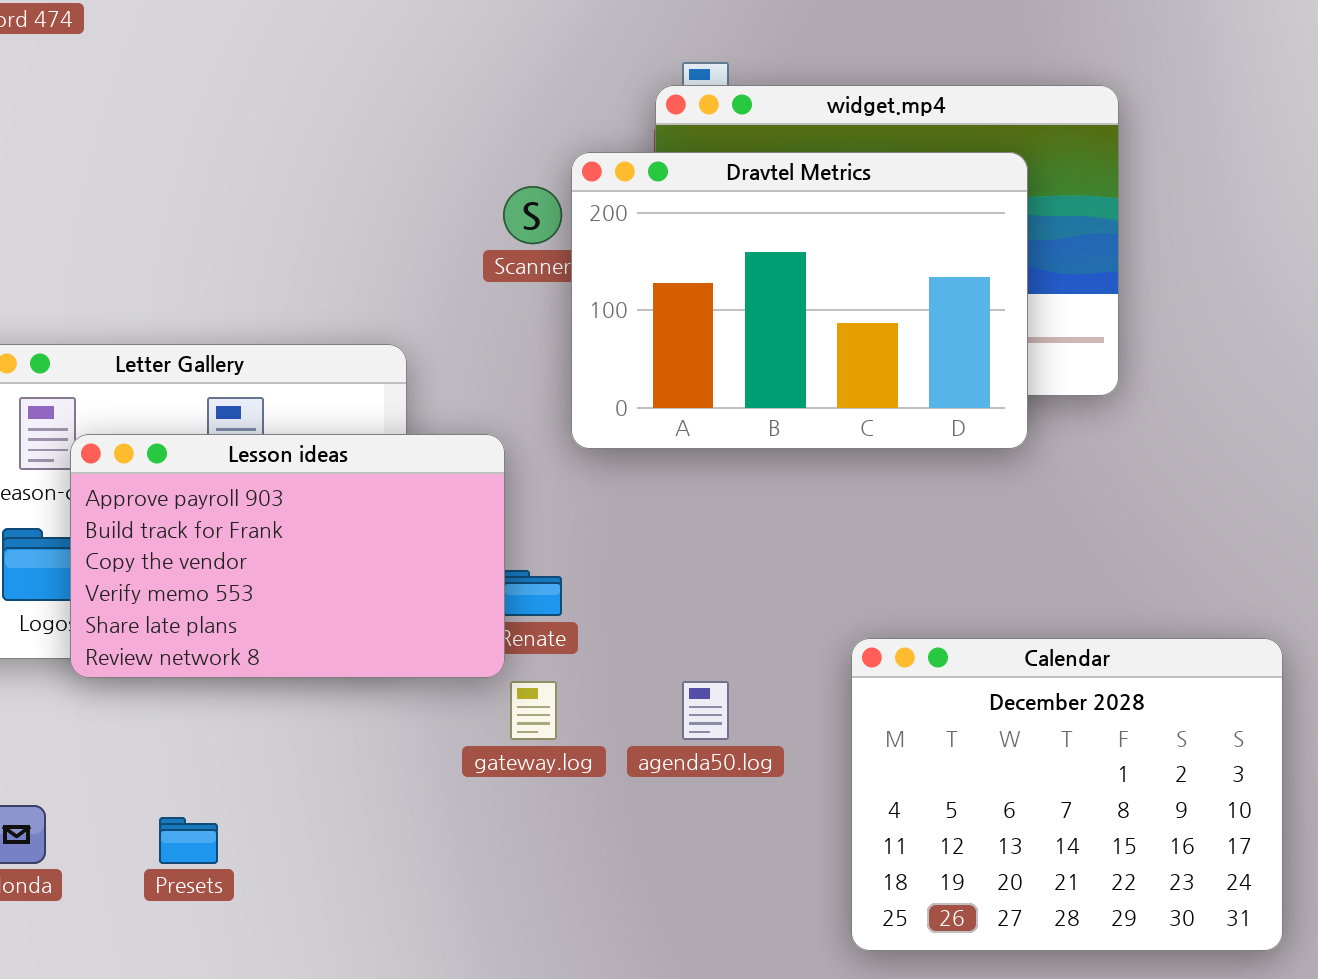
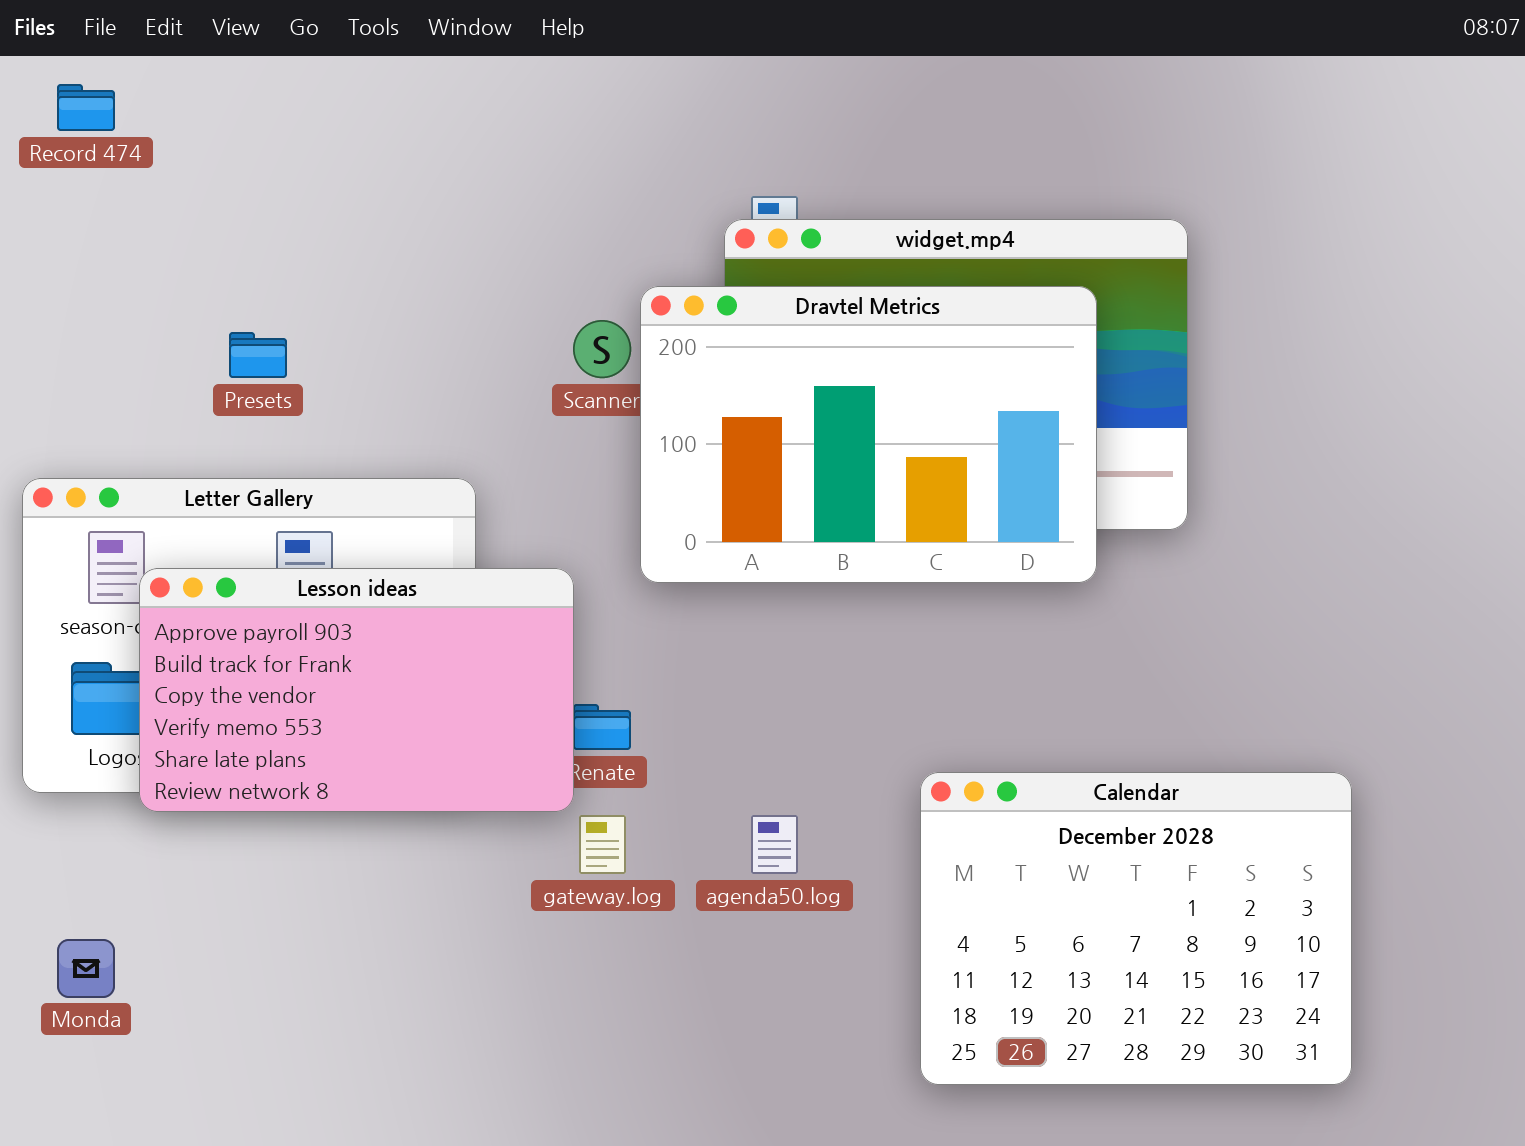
Presets: [159,817,218,864] -> [229,332,287,378], moved

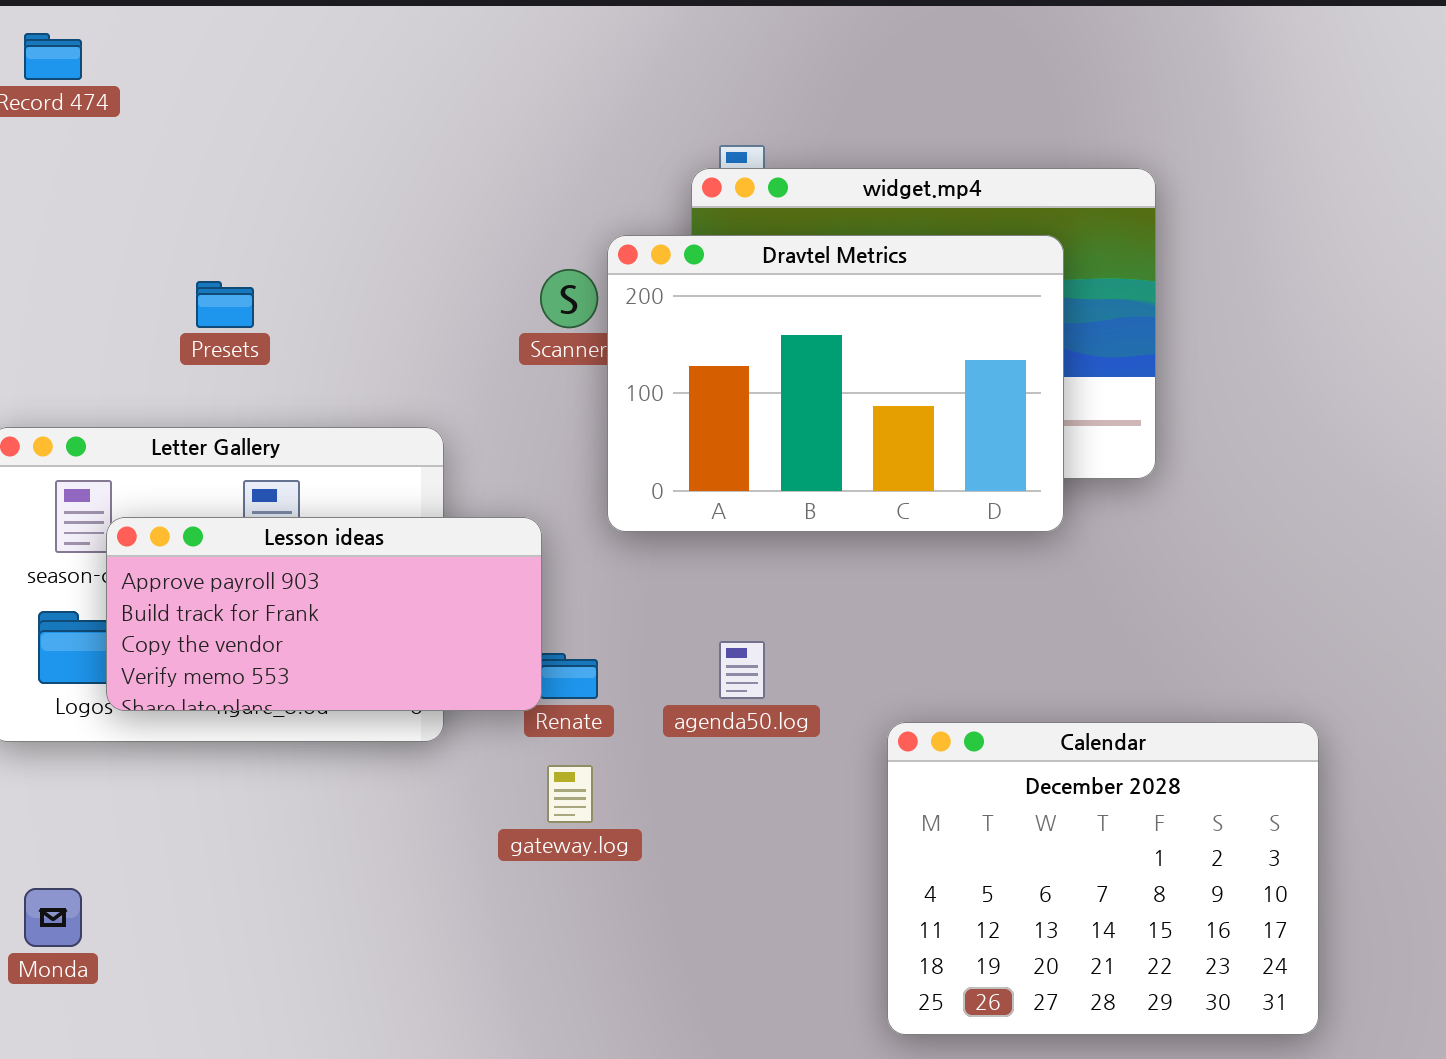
Lesson ideas: [139,568,574,812] -> [106,517,542,711], resized
agenda50.log: [751,815,798,874] -> [719,641,765,699], moved

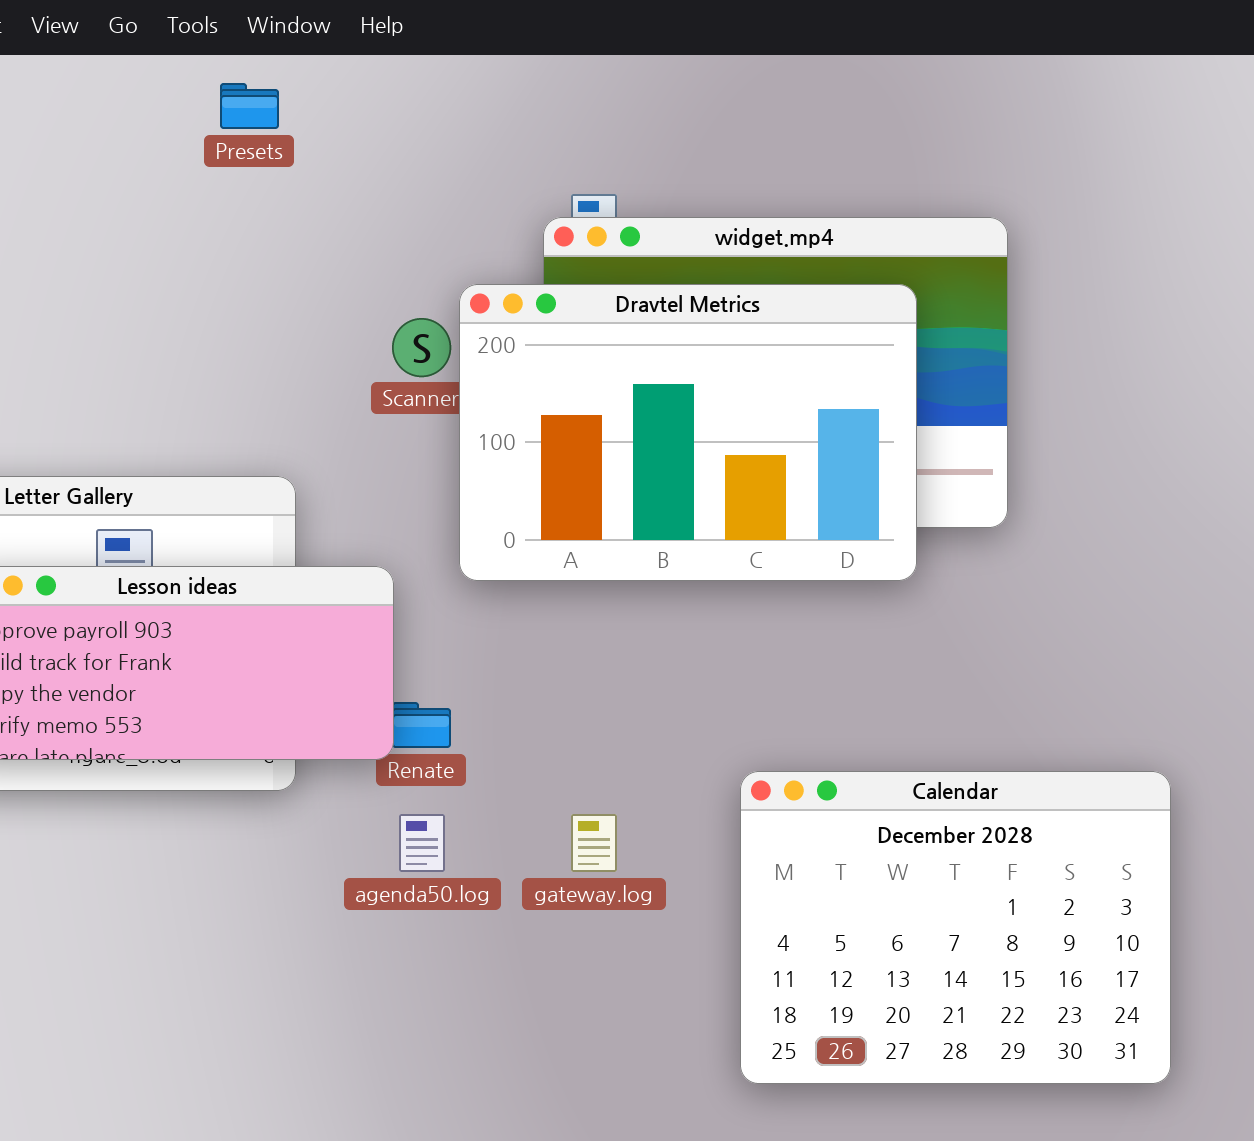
Presets: [196,281,254,328] -> [220,83,279,129], moved
agenda50.log: [719,641,765,699] -> [399,814,445,872], moved
gateway.log: [547,765,593,823] -> [571,814,617,872], moved

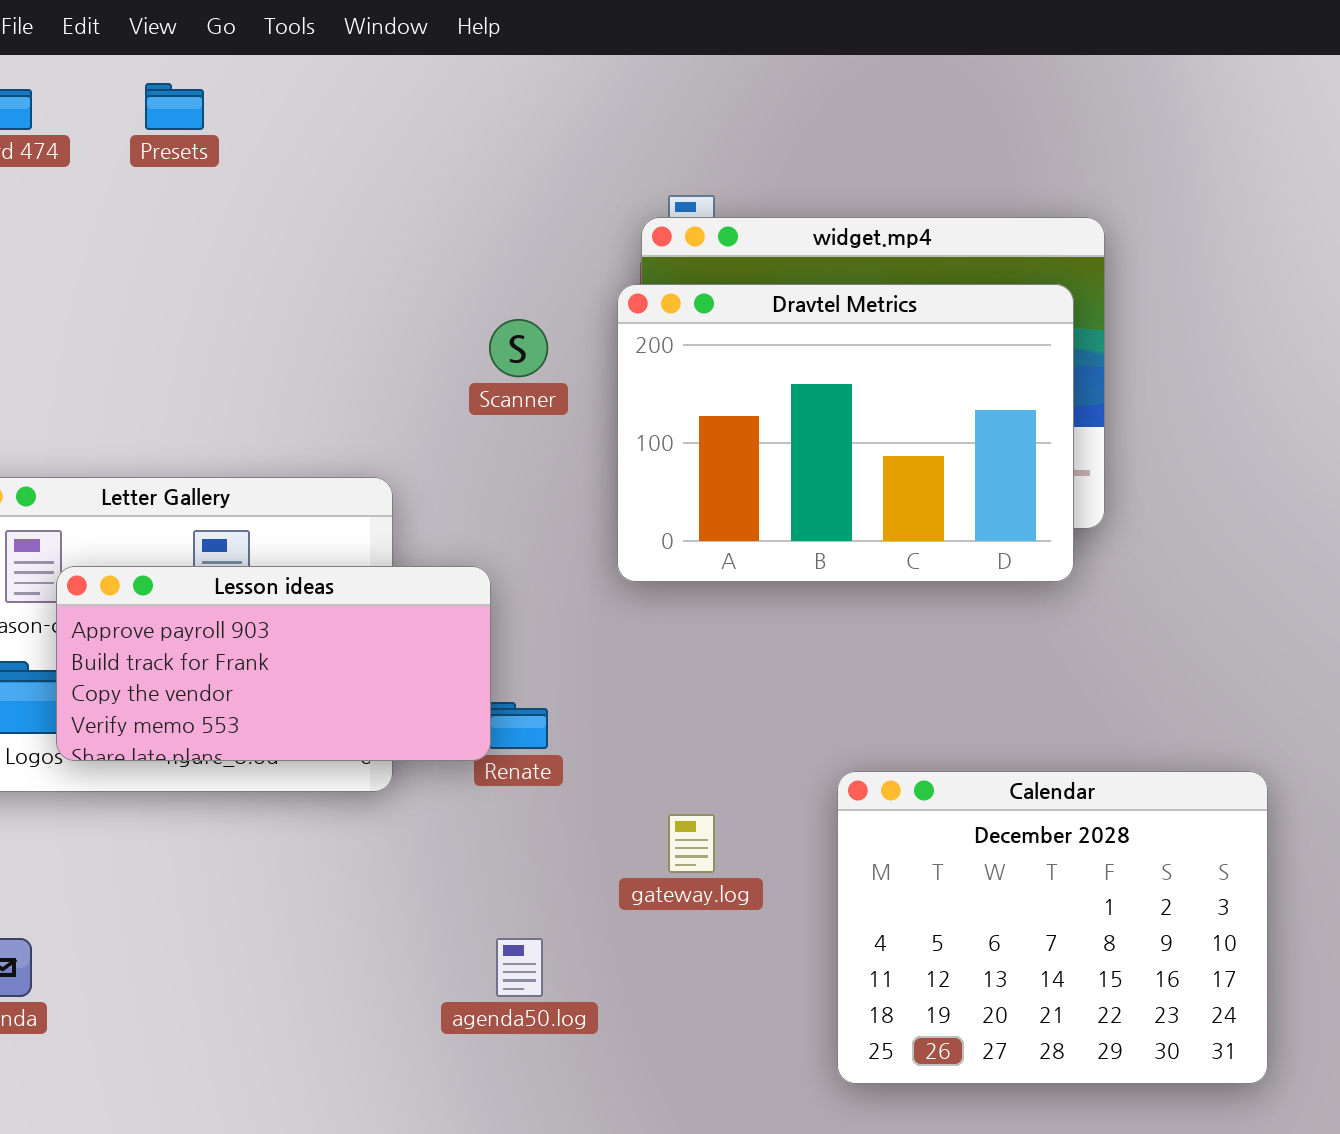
Presets: [220,83,279,129] -> [145,83,204,130], moved
Dravtel Metrics: [459,284,917,581] -> [617,284,1074,582], moved
agenda50.log: [399,814,445,872] -> [496,938,543,997], moved

